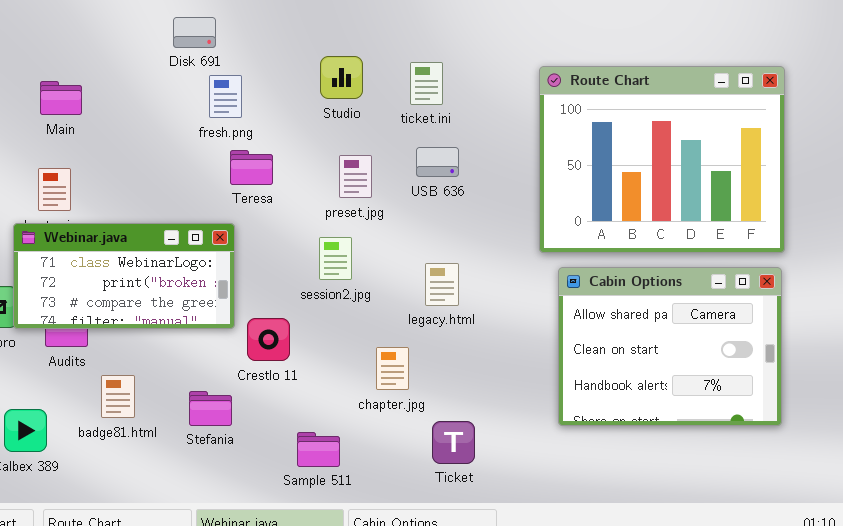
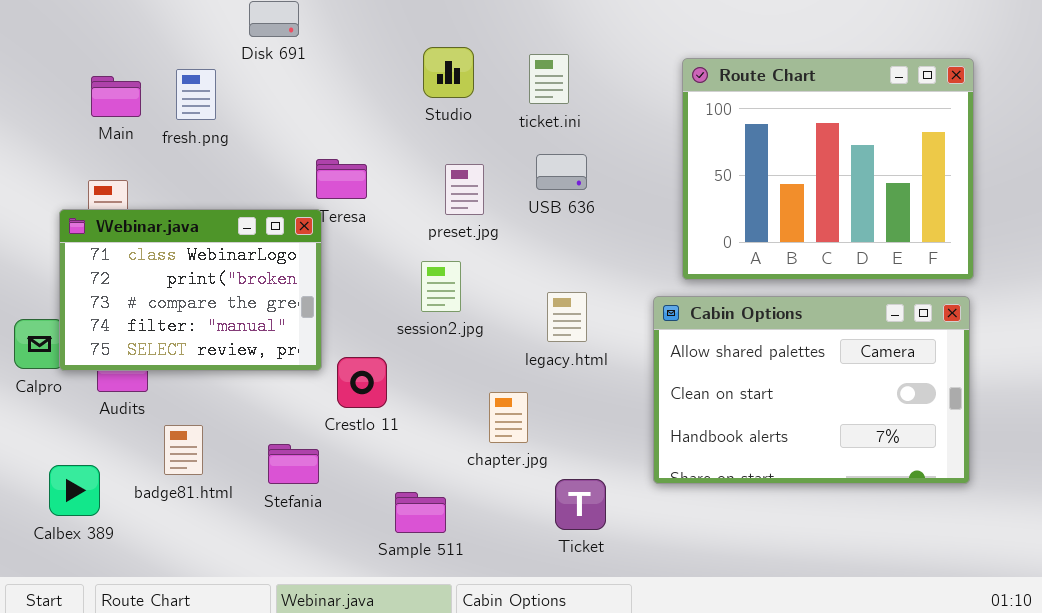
fresh.png: [209,75,242,118] -> [176,69,216,120], moved
Webinar.java: [13,223,235,329] -> [59,209,322,371], resized
Cabin Options: [558,267,782,426] -> [653,296,970,484], resized

